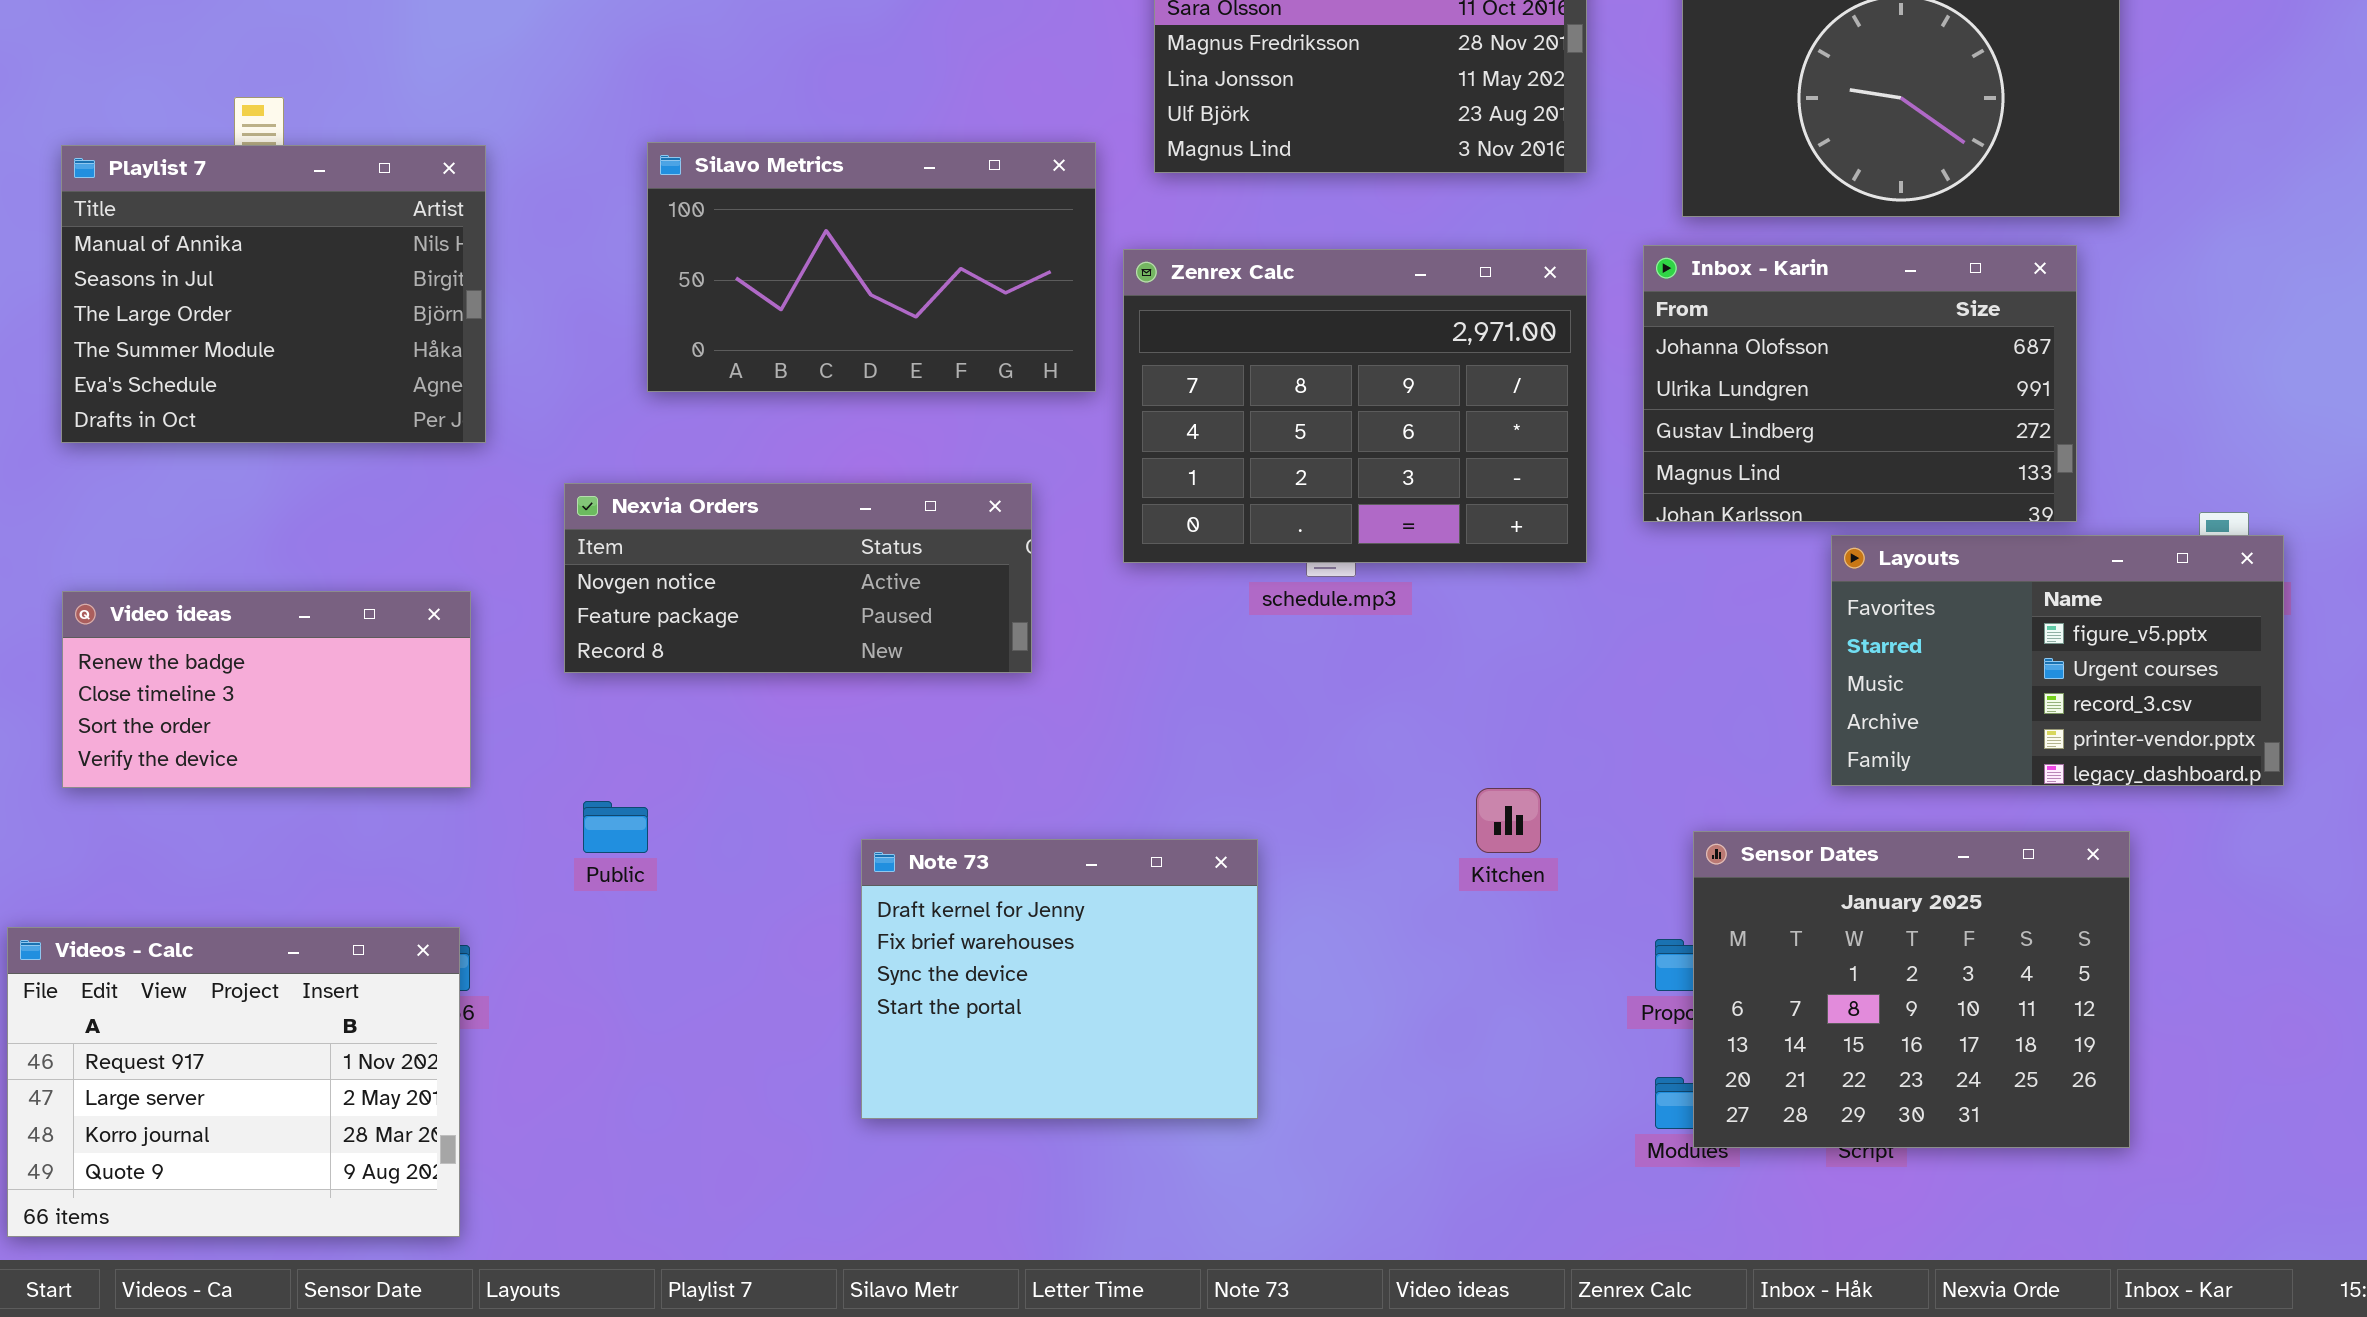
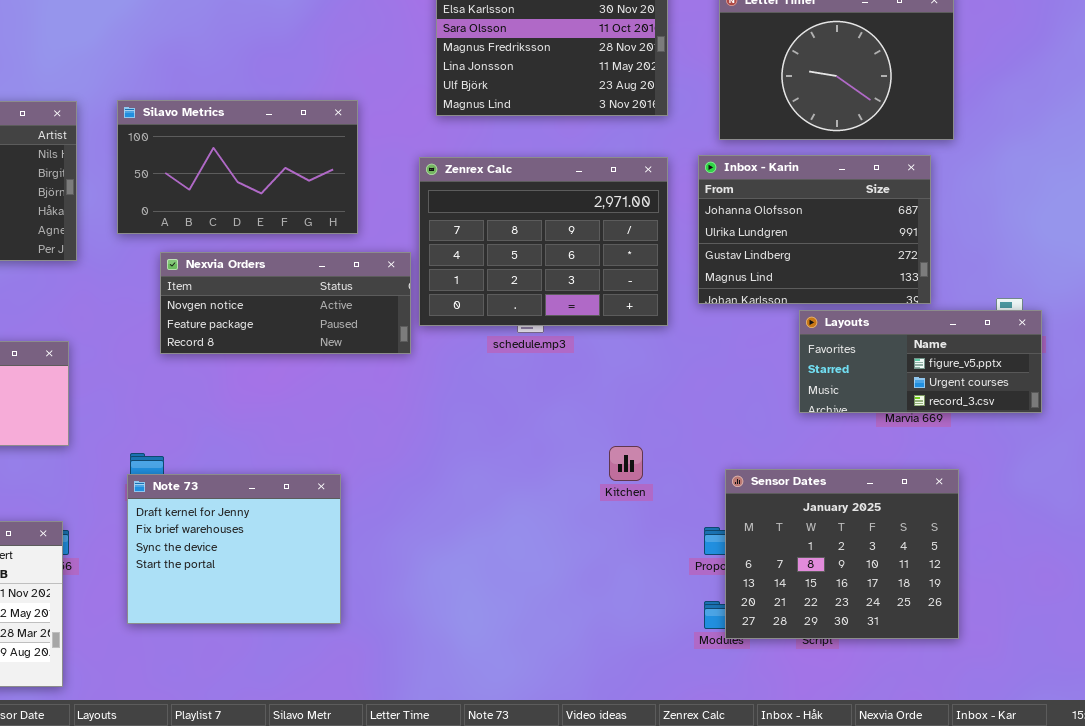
Silavo Metrics: [647,142,1096,392] -> [117,100,358,234], moved
Nexvia Orders: [564,483,1032,673] -> [160,252,411,354], moved
Layouts: [1831,535,2284,786] -> [799,310,1042,413], resized
Note 73: [861,839,1258,1119] -> [127,474,341,624], moved

